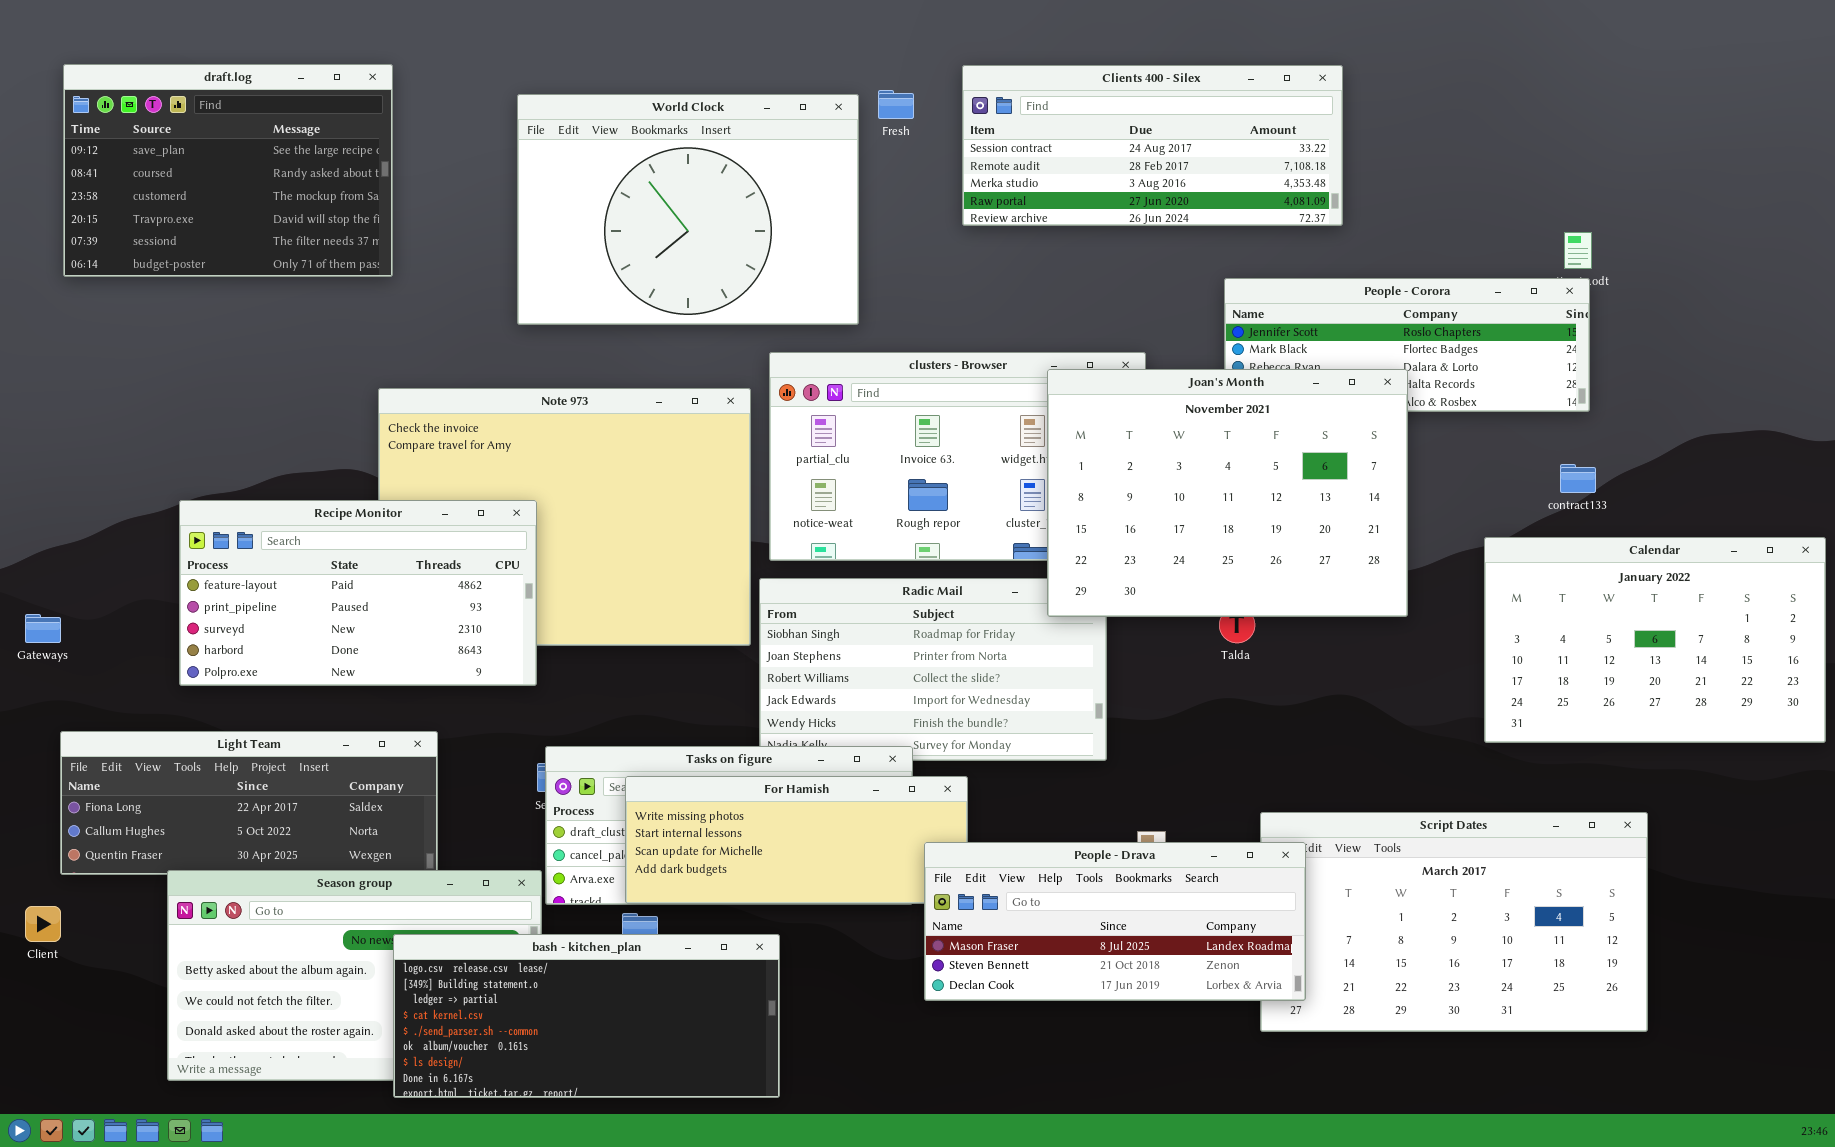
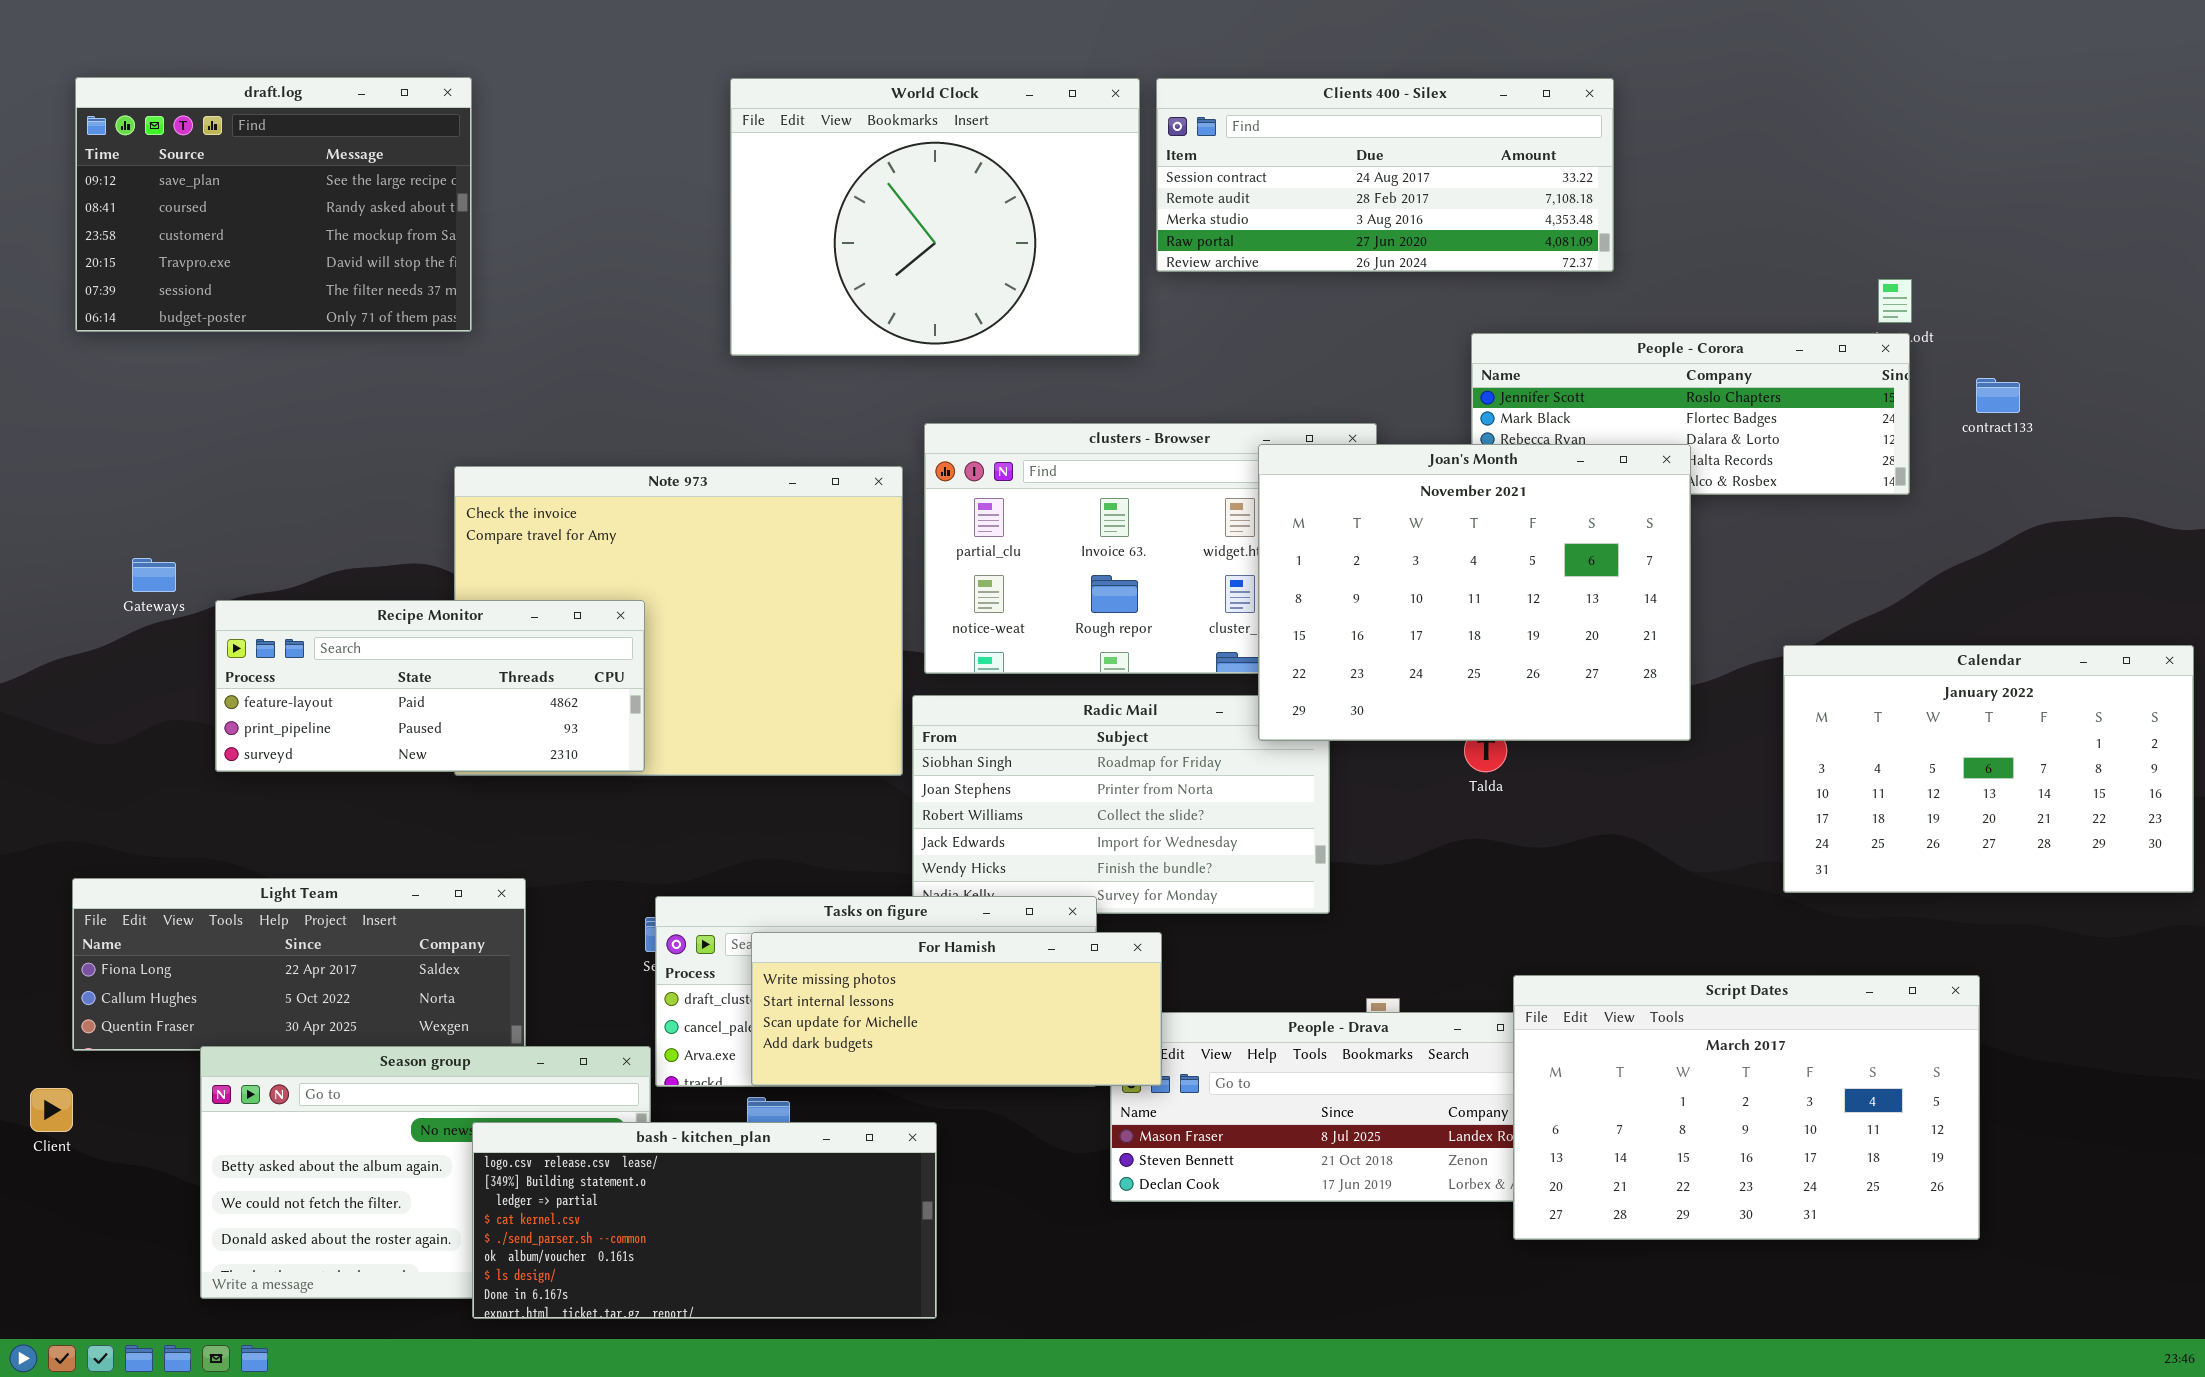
World Clock: [517,94,859,325] -> [730,78,1140,356], moved
contract133: [1560,464,1596,493] -> [1976,378,2020,413], moved
Recipe Monitor: [179,500,537,686] -> [215,600,645,772], resized
Gateways: [25,614,61,643] -> [132,558,176,592], moved
For Hamish: [625,776,968,904] -> [751,932,1162,1086], raised
Script Dates: [1260,812,1648,1032] -> [1513,975,1980,1240], raised

